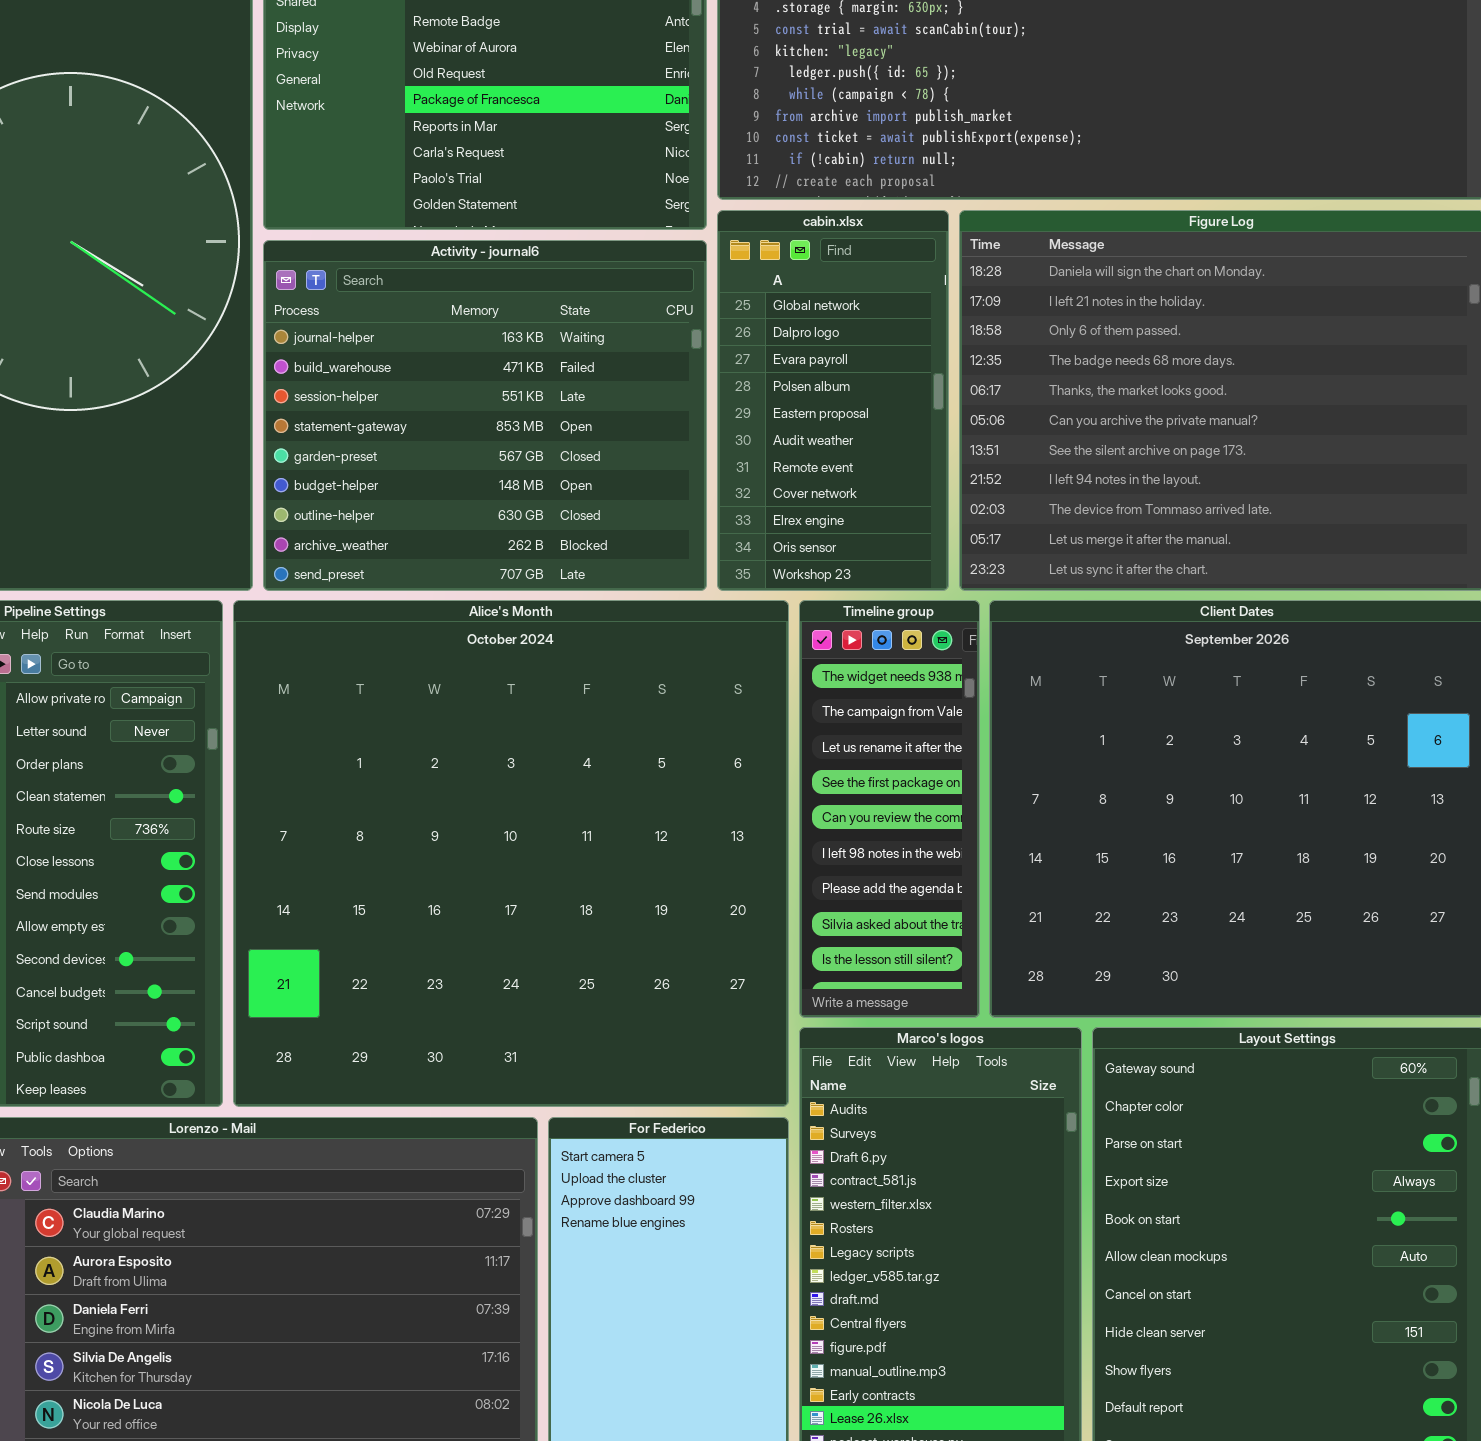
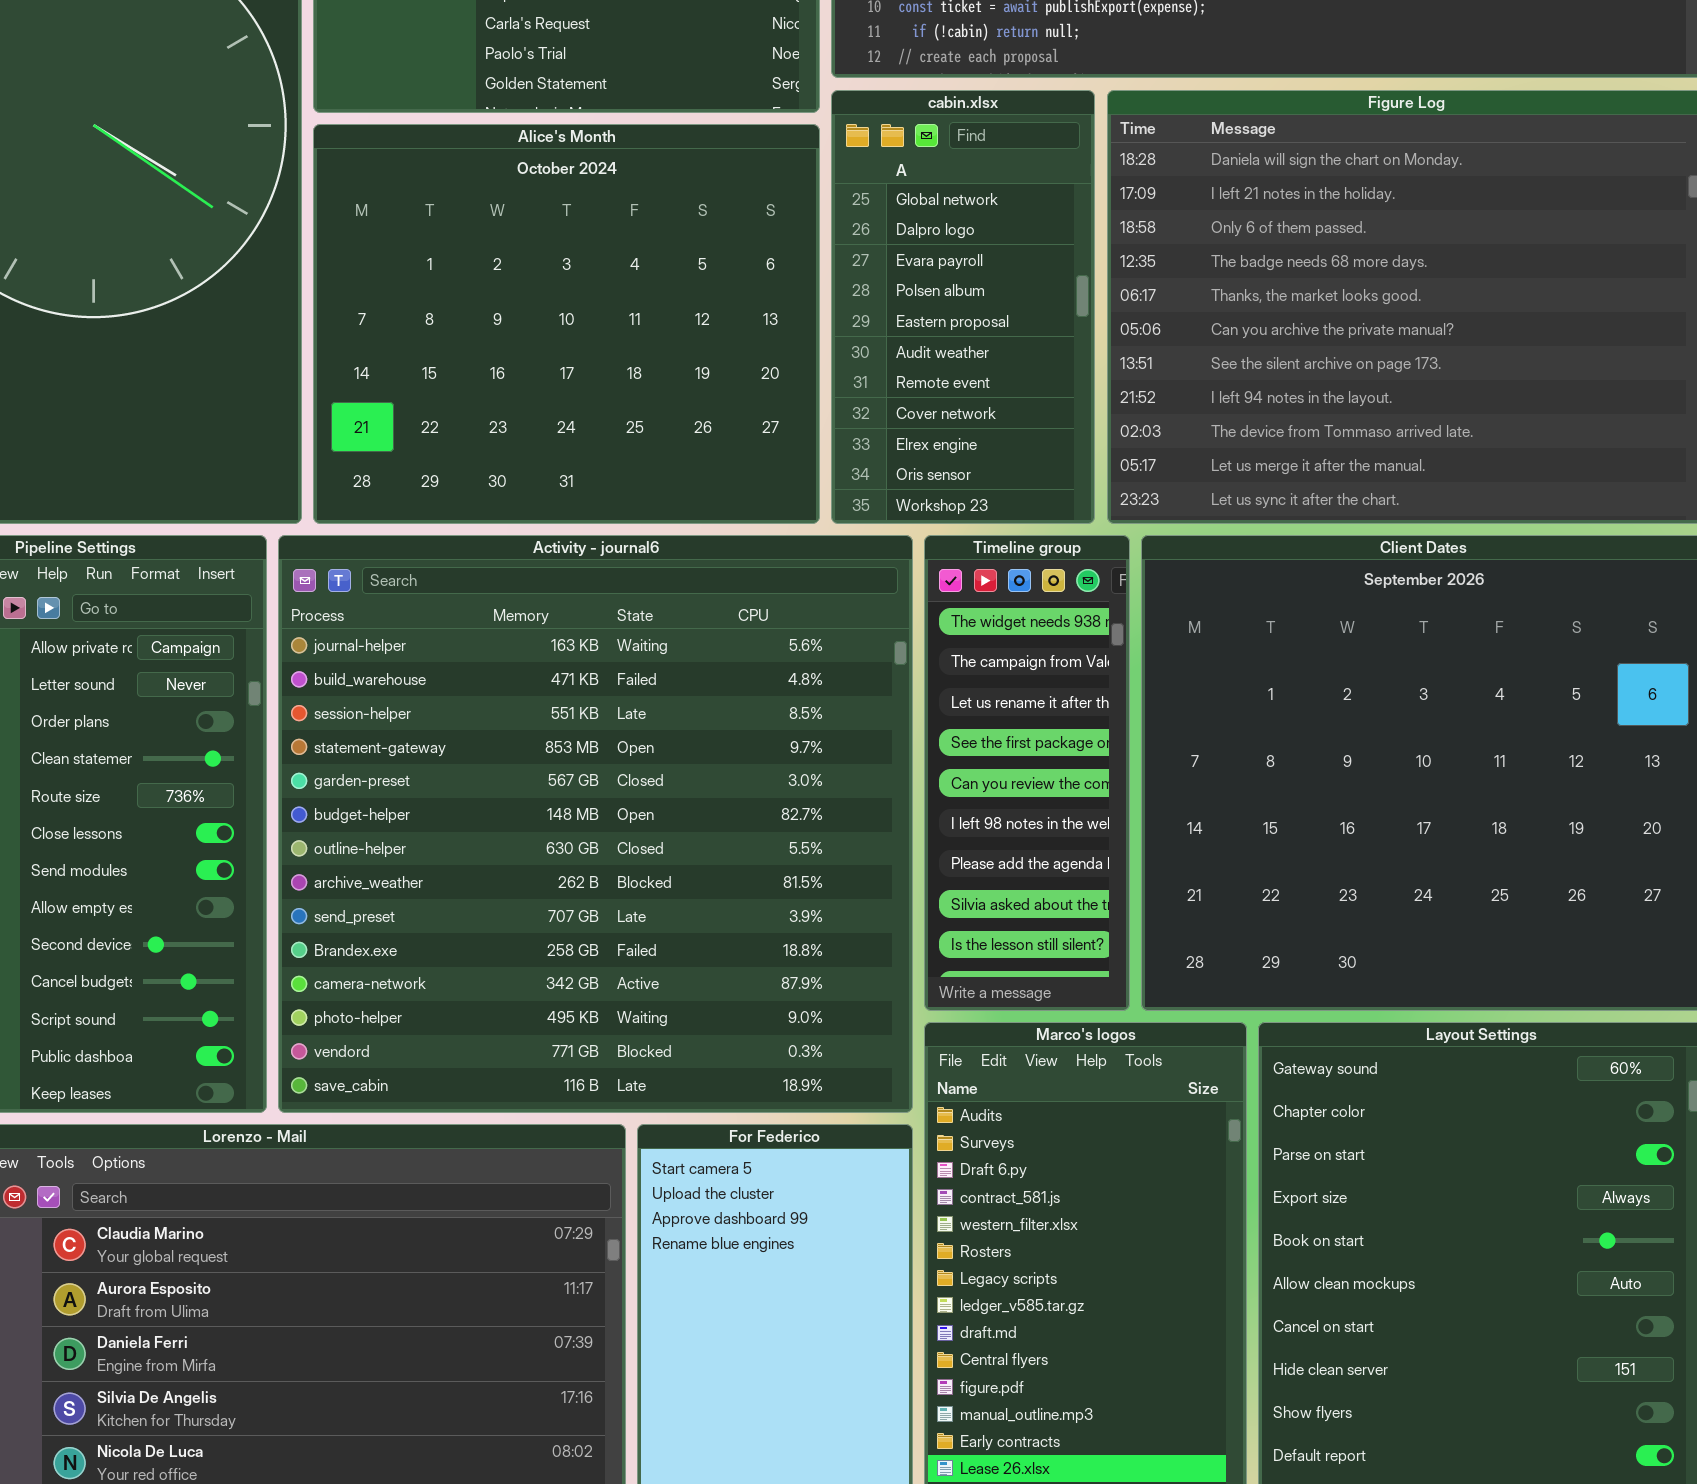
Activity - journal6: [263,240,707,591] -> [278,535,913,1113], moved, resized
Alice's Month: [233,600,789,1107] -> [313,124,820,524], moved, resized

